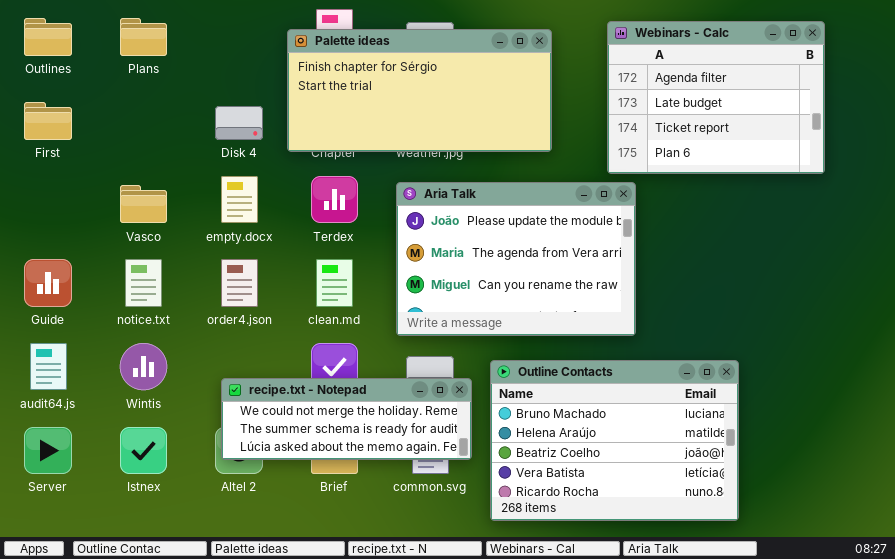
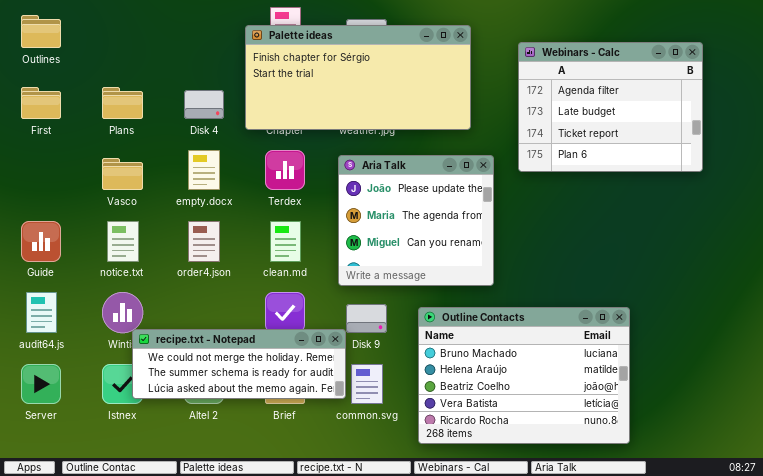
Plans: [120,18,167,56] -> [102,87,143,119], moved
Webinars - Calc: [607,21,825,174] -> [518,42,703,172], moved
Aria Talk: [396,182,636,336] -> [338,155,494,286], resized
recipe.txt - Notepad: [221,378,472,460] -> [132,329,346,399], moved

